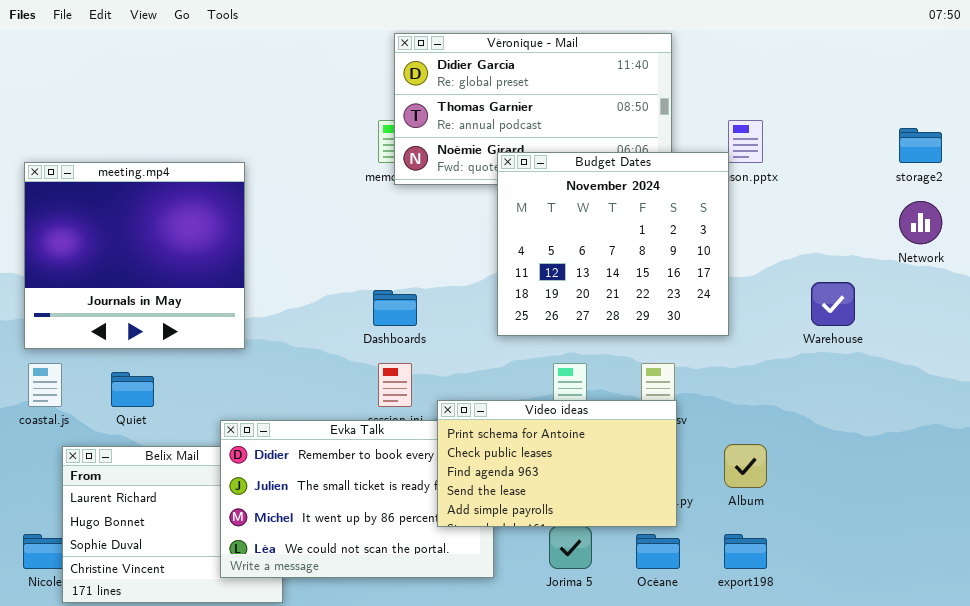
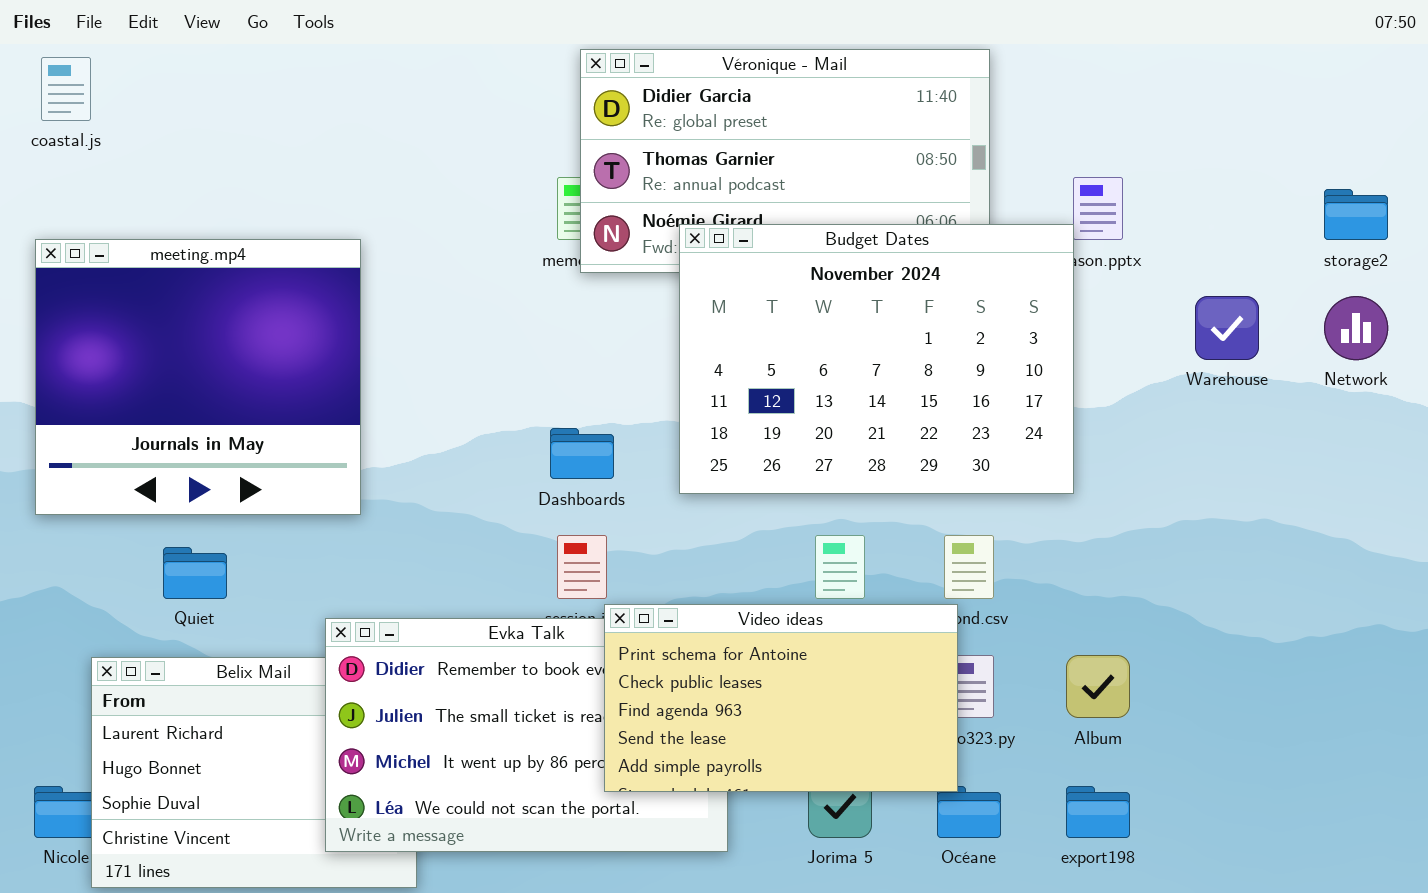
Budget Dates: [497,152,729,336] -> [679,224,1074,494], resized
Warehouse: [811,282,855,326] -> [1195,296,1259,360], moved
coastal.js: [28,363,62,407] -> [41,57,91,121], moved
Video ideas: [437,400,677,527] -> [604,604,958,792], moved

